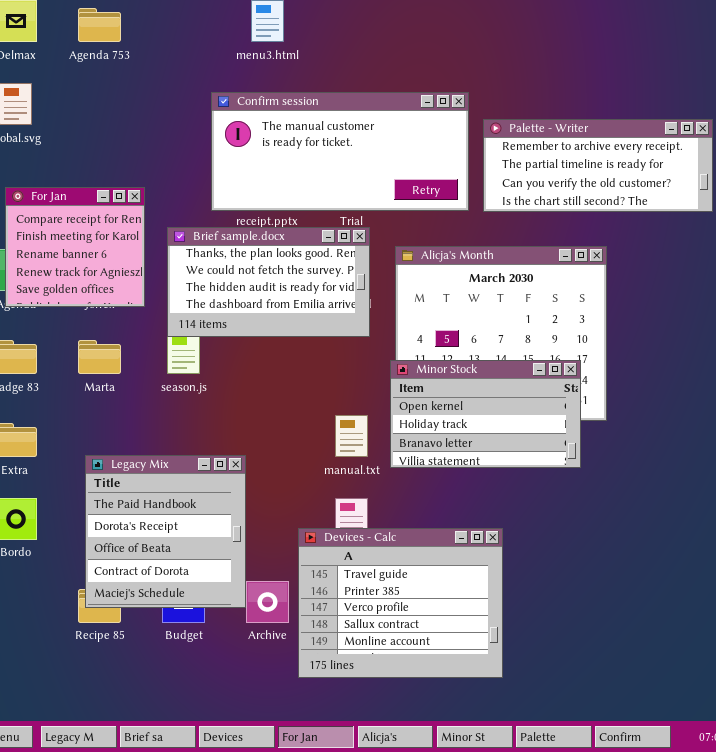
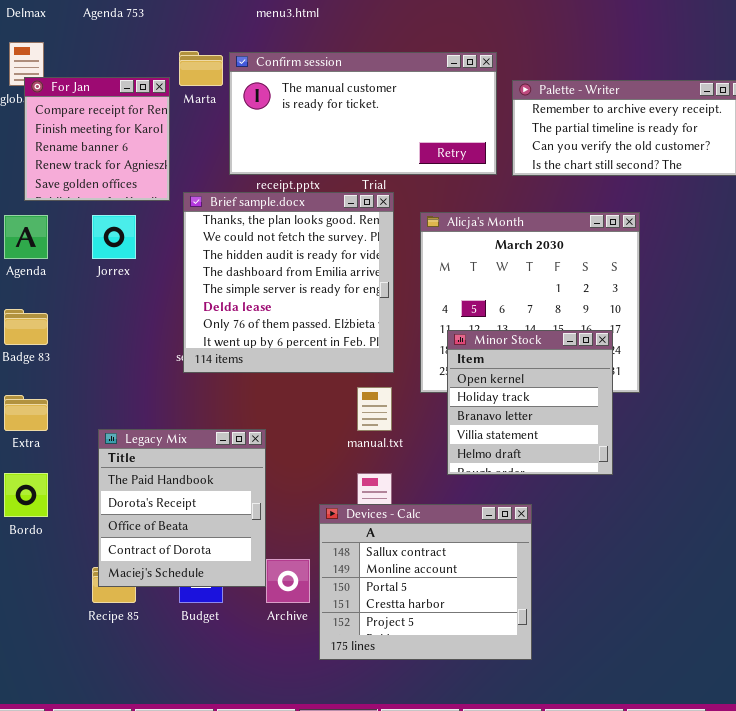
For Jan: [5,187,145,307] -> [24,77,170,201], moved
Brief sample.docx: [167,227,370,337] -> [183,192,394,373], resized
Marta: [78,340,121,374] -> [179,51,223,86], moved
Minor Stock: [390,360,581,468] -> [447,330,613,475], resized
Devices - Calc: [298,528,503,678] -> [319,504,532,660], scrolled down 3 rows

